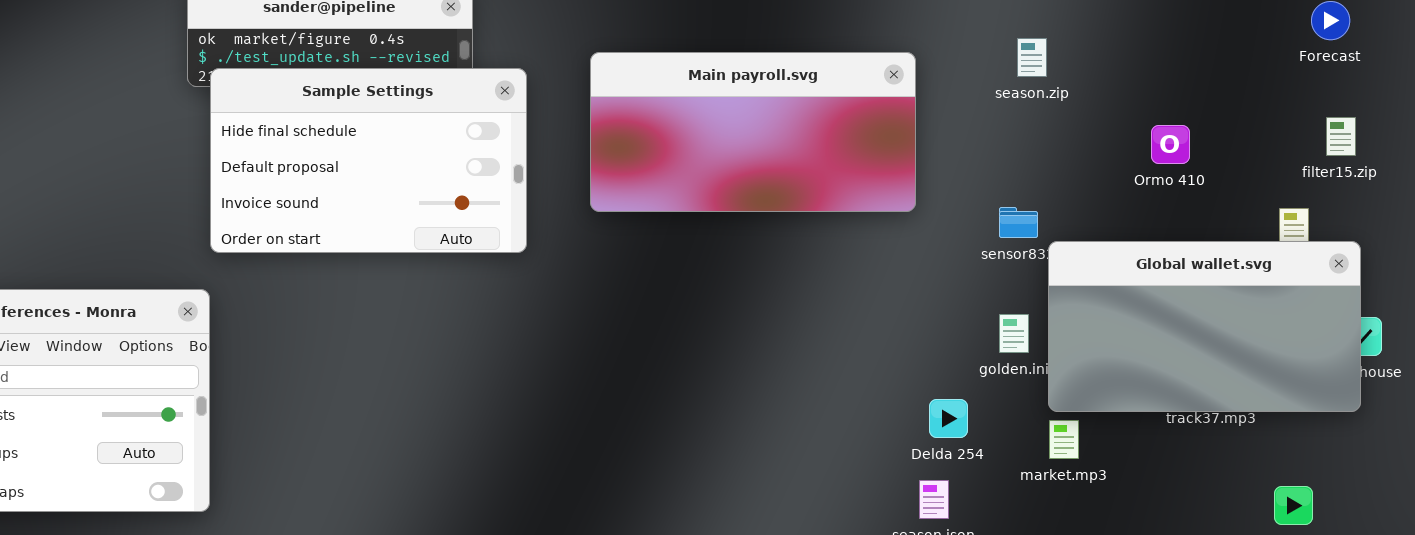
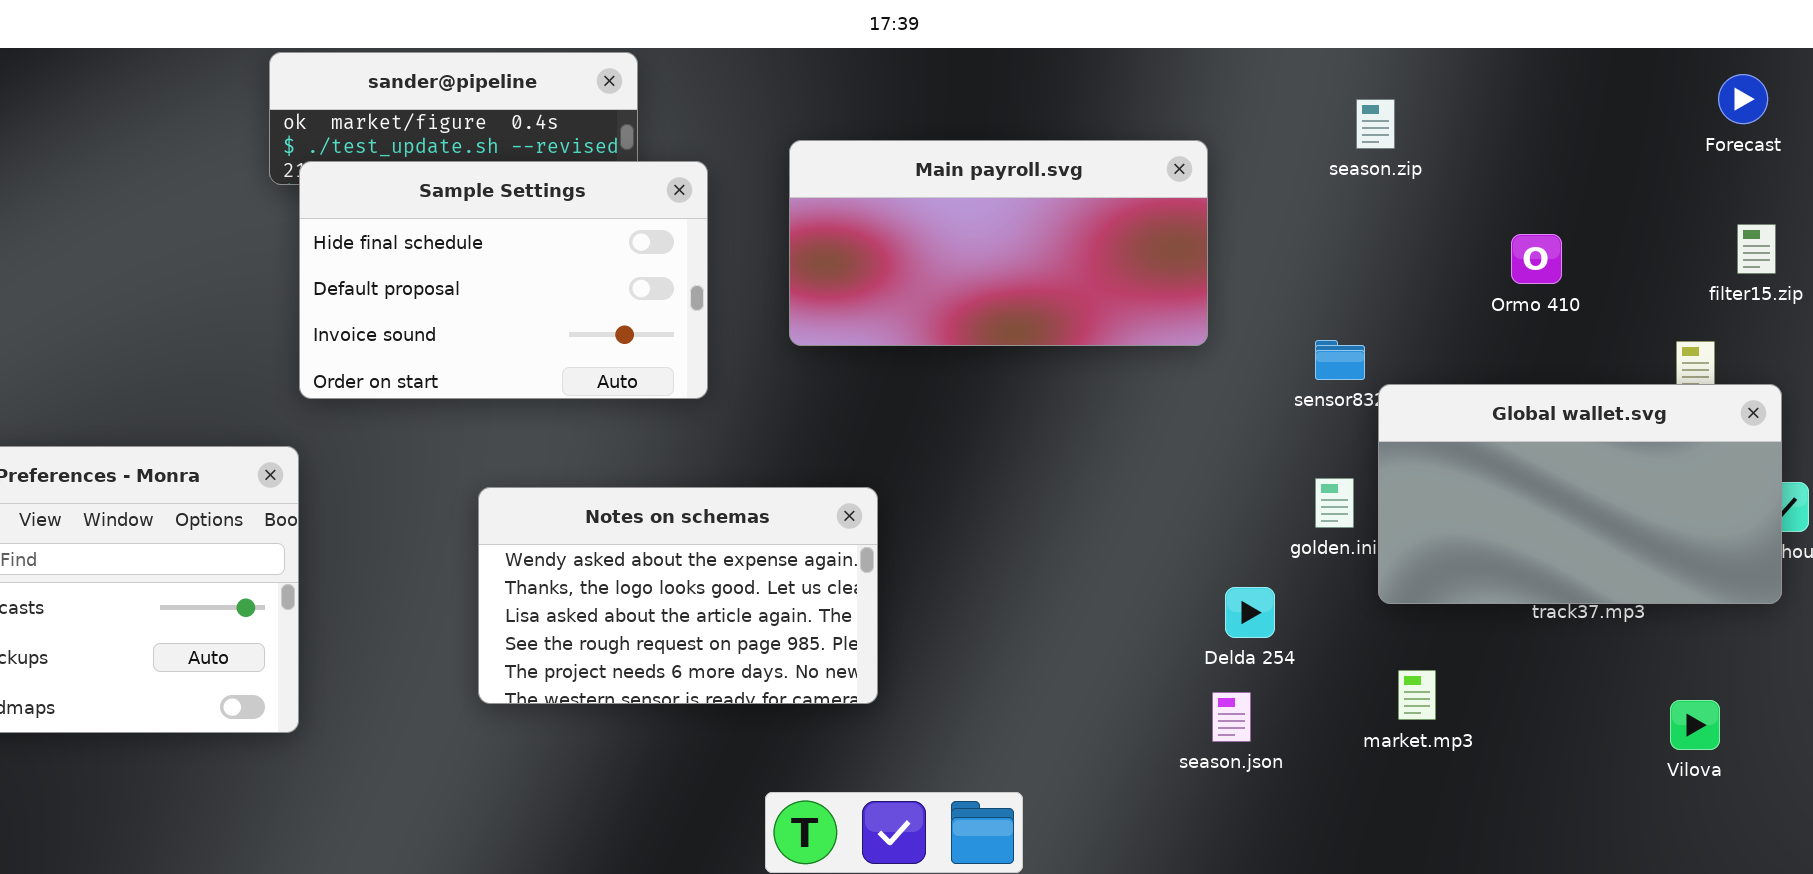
season.zip: [1017,38,1047,77] -> [1356,99,1395,149], moved
Notes on schemas: none -> [478,487,878,704], opened
market.mp3: [1049,420,1079,459] -> [1398,670,1436,720], moved

